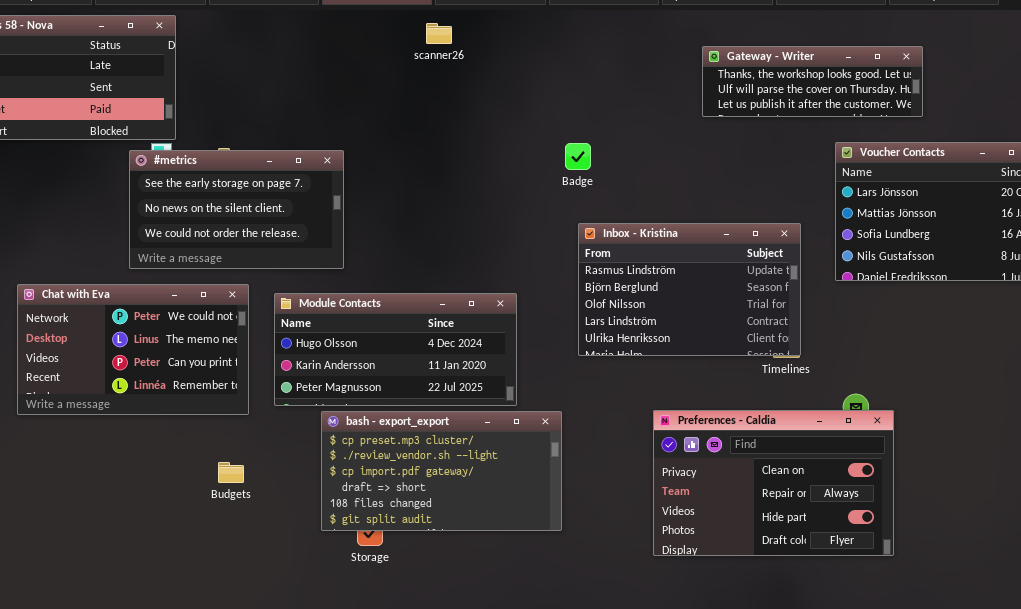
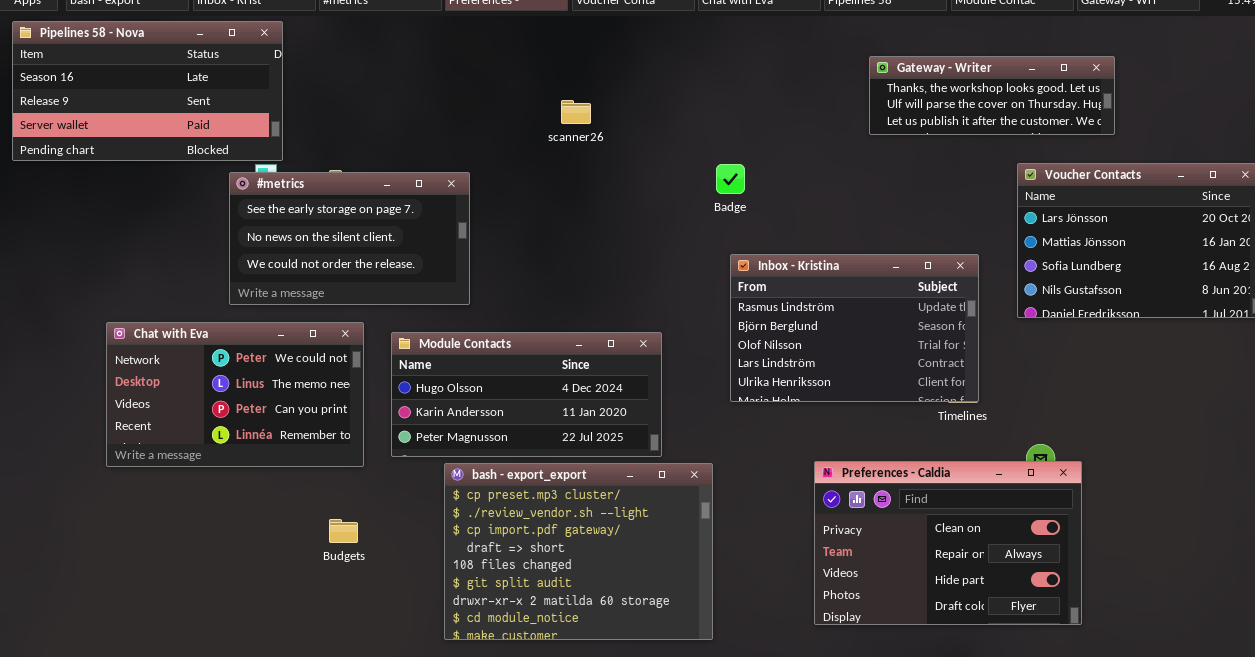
scanner26: [426,23,452,44] -> [561,100,591,124], moved
bash - export_export: [321,411,562,531] -> [444,463,713,640], resized

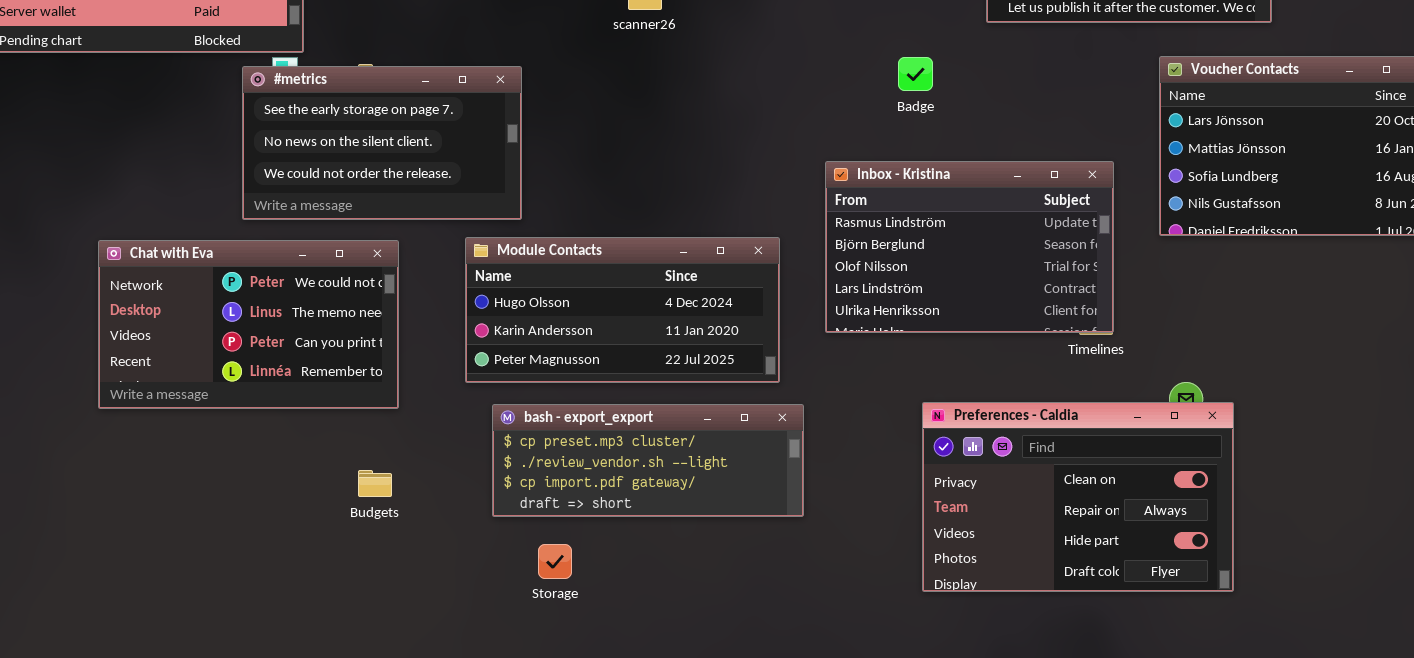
Badge: [716,164,745,194] -> [898,57,933,91], moved
Module Contacts: [391,332,662,457] -> [465,237,780,383], moved
bash - export_export: [444,463,713,640] -> [492,404,804,517], resized

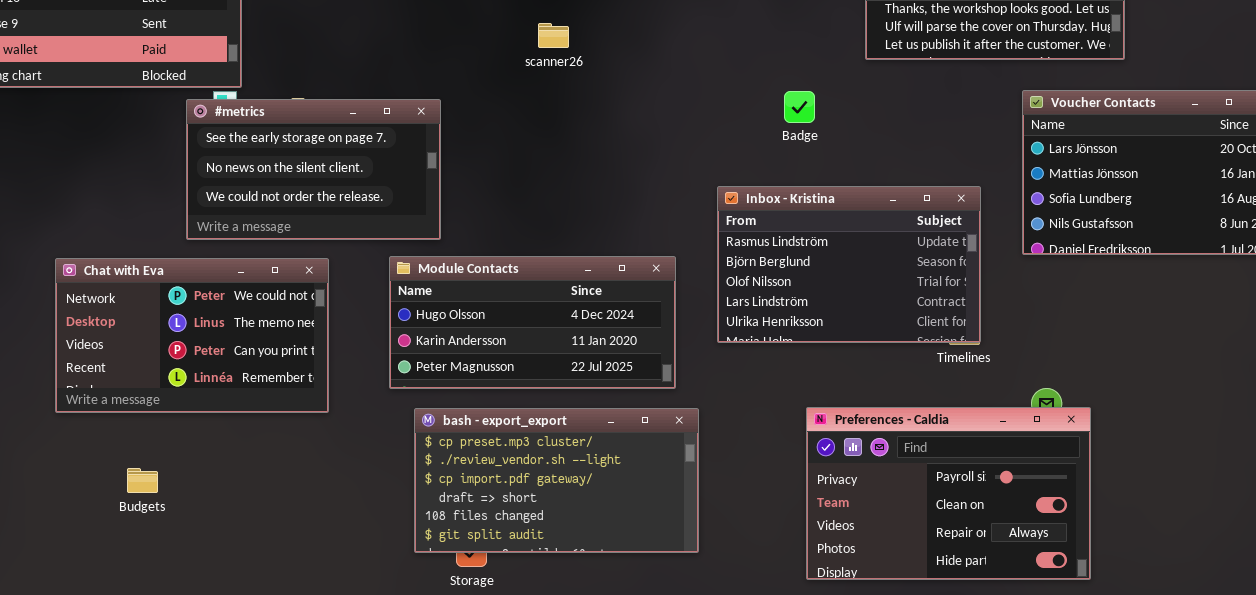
Preferences - Caldia: [922,402,1234,592] -> [806,407,1091,580], scrolled up 1 row
bash - export_export: [492,404,804,517] -> [414,408,699,553], resized
Budgets: [358,470,392,497] -> [127,468,158,493], moved

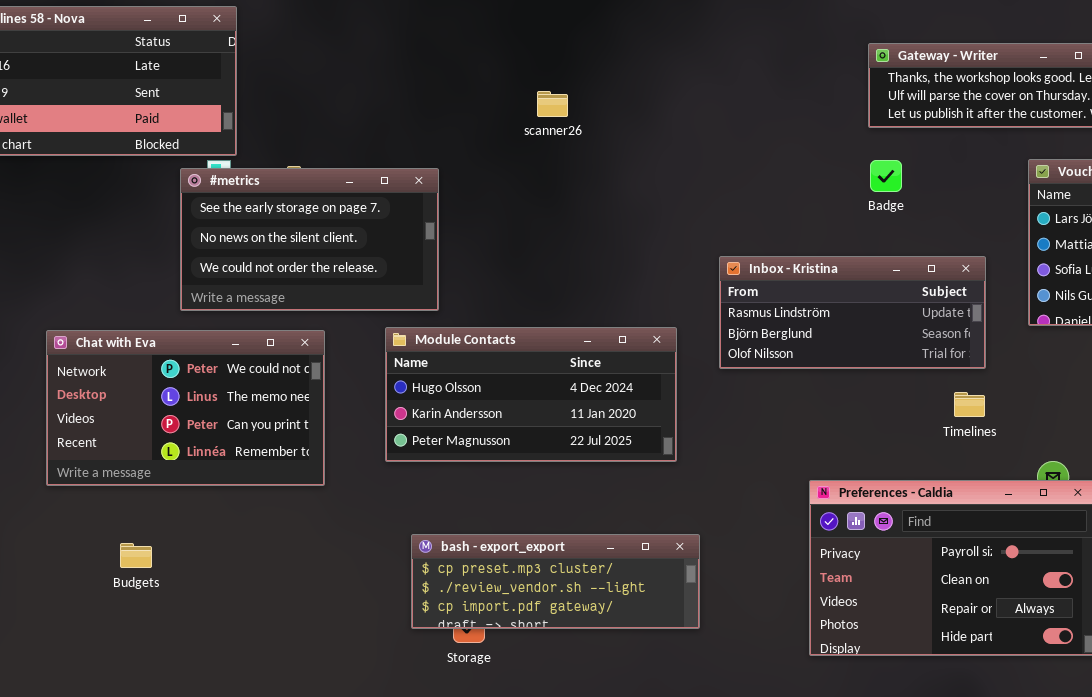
Badge: [784,91,815,123] -> [870,160,902,192], moved
Inbox - Kristina: [717,186,981,343] -> [719,256,986,369], resized
bash - export_export: [414,408,699,553] -> [411,534,700,629], resized

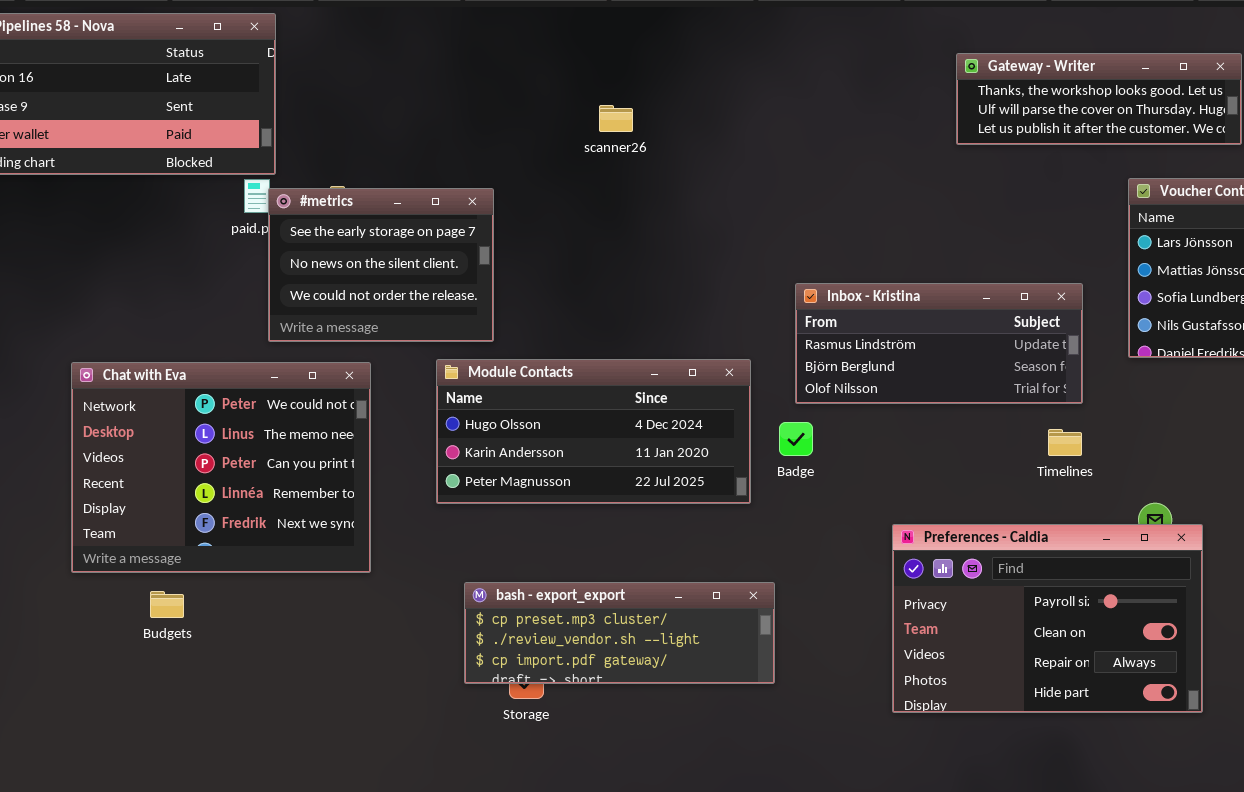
Badge: [870,160,902,192] -> [779,422,813,456], moved
#metrics: [180,168,439,311] -> [268,188,494,342], resized
Chat with Eva: [46,330,325,486] -> [71,362,371,573], resized

